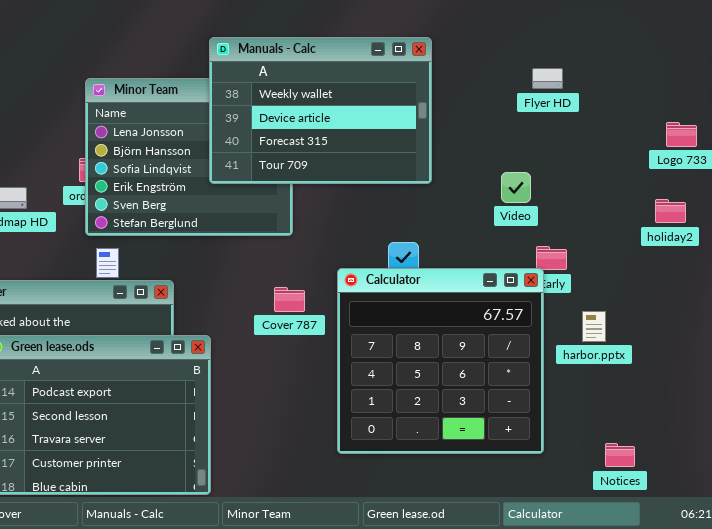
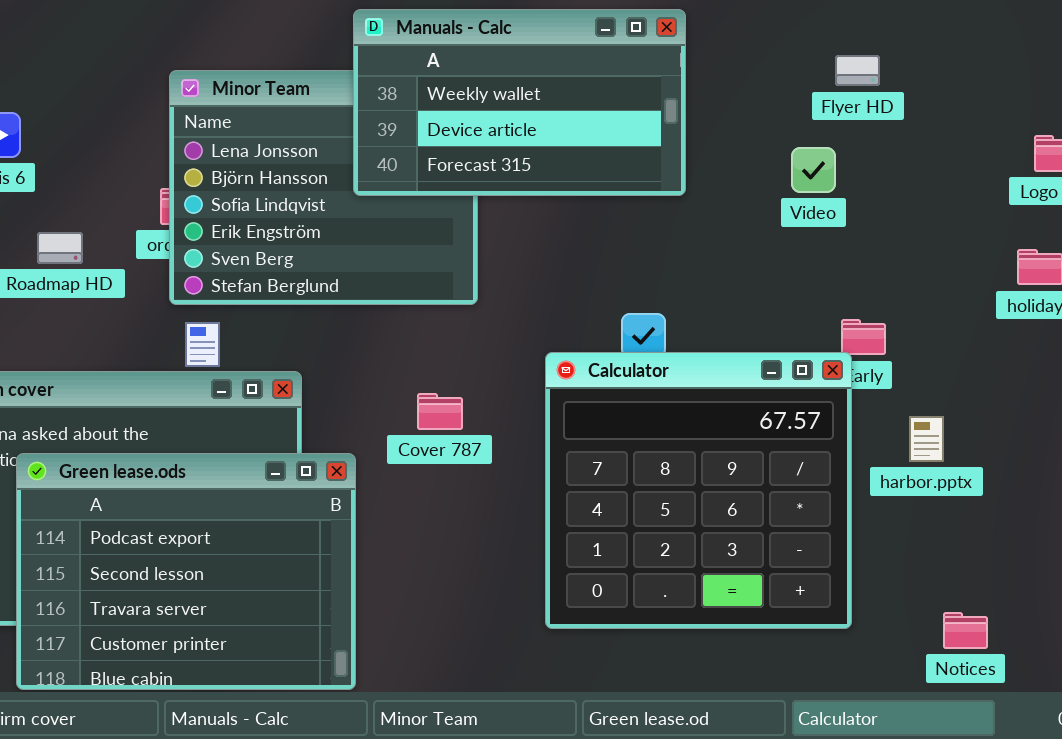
Manuals - Calc: [209,37,432,184] -> [353,9,686,196], resized
Video: [501,172,531,203] -> [791,147,836,193], moved
Cover 787: [274,287,305,312] -> [417,393,463,430], moved

